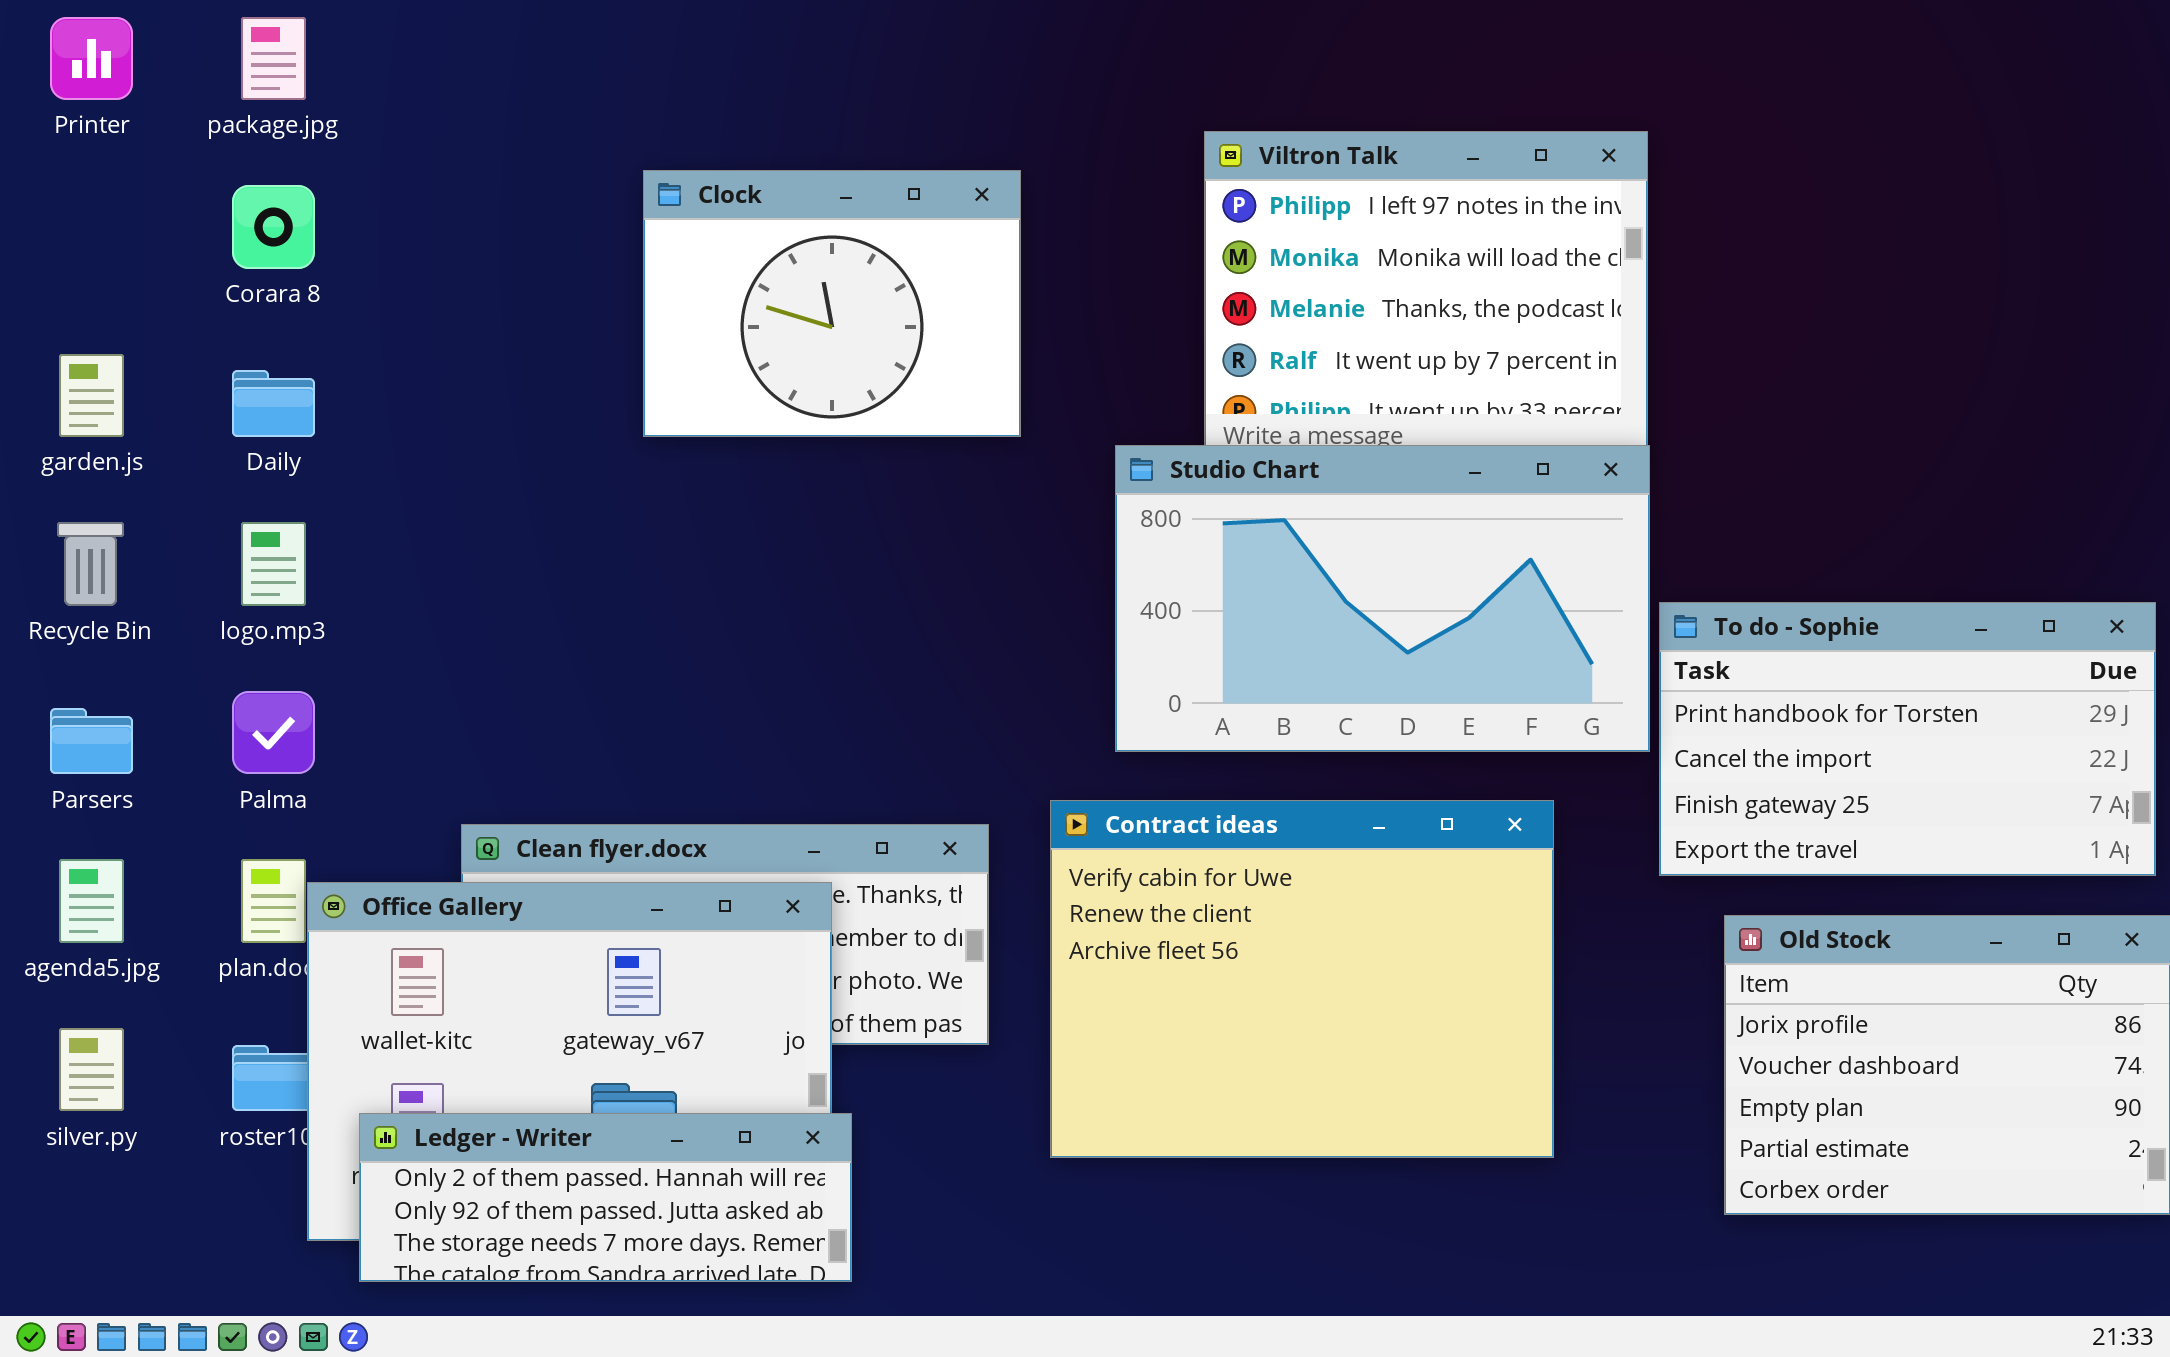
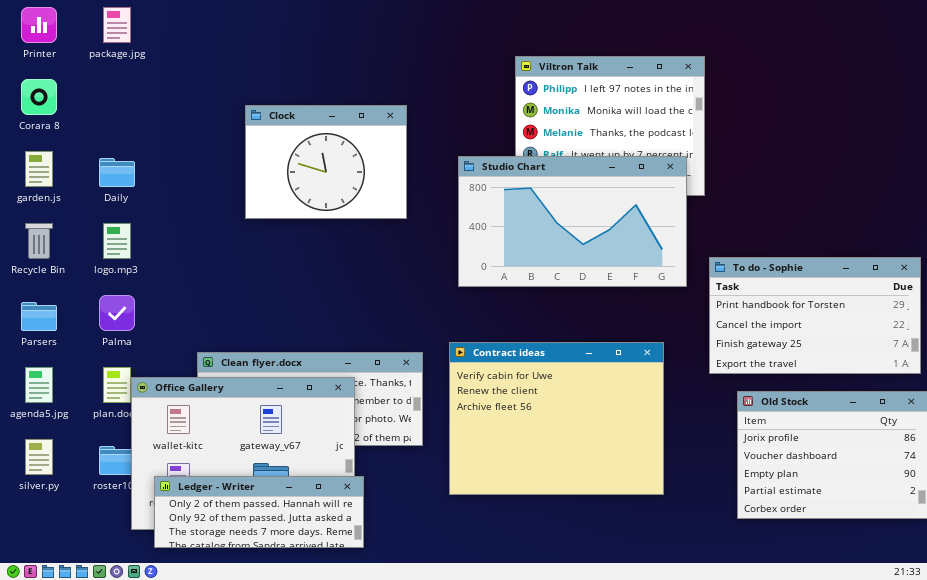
Clock: [643,170,1021,437] -> [245,105,407,219], moved
Corara 8: [232,185,315,269] -> [21,79,57,115], moved
Studio Chart: [1115,445,1650,752] -> [458,156,687,287], moved

